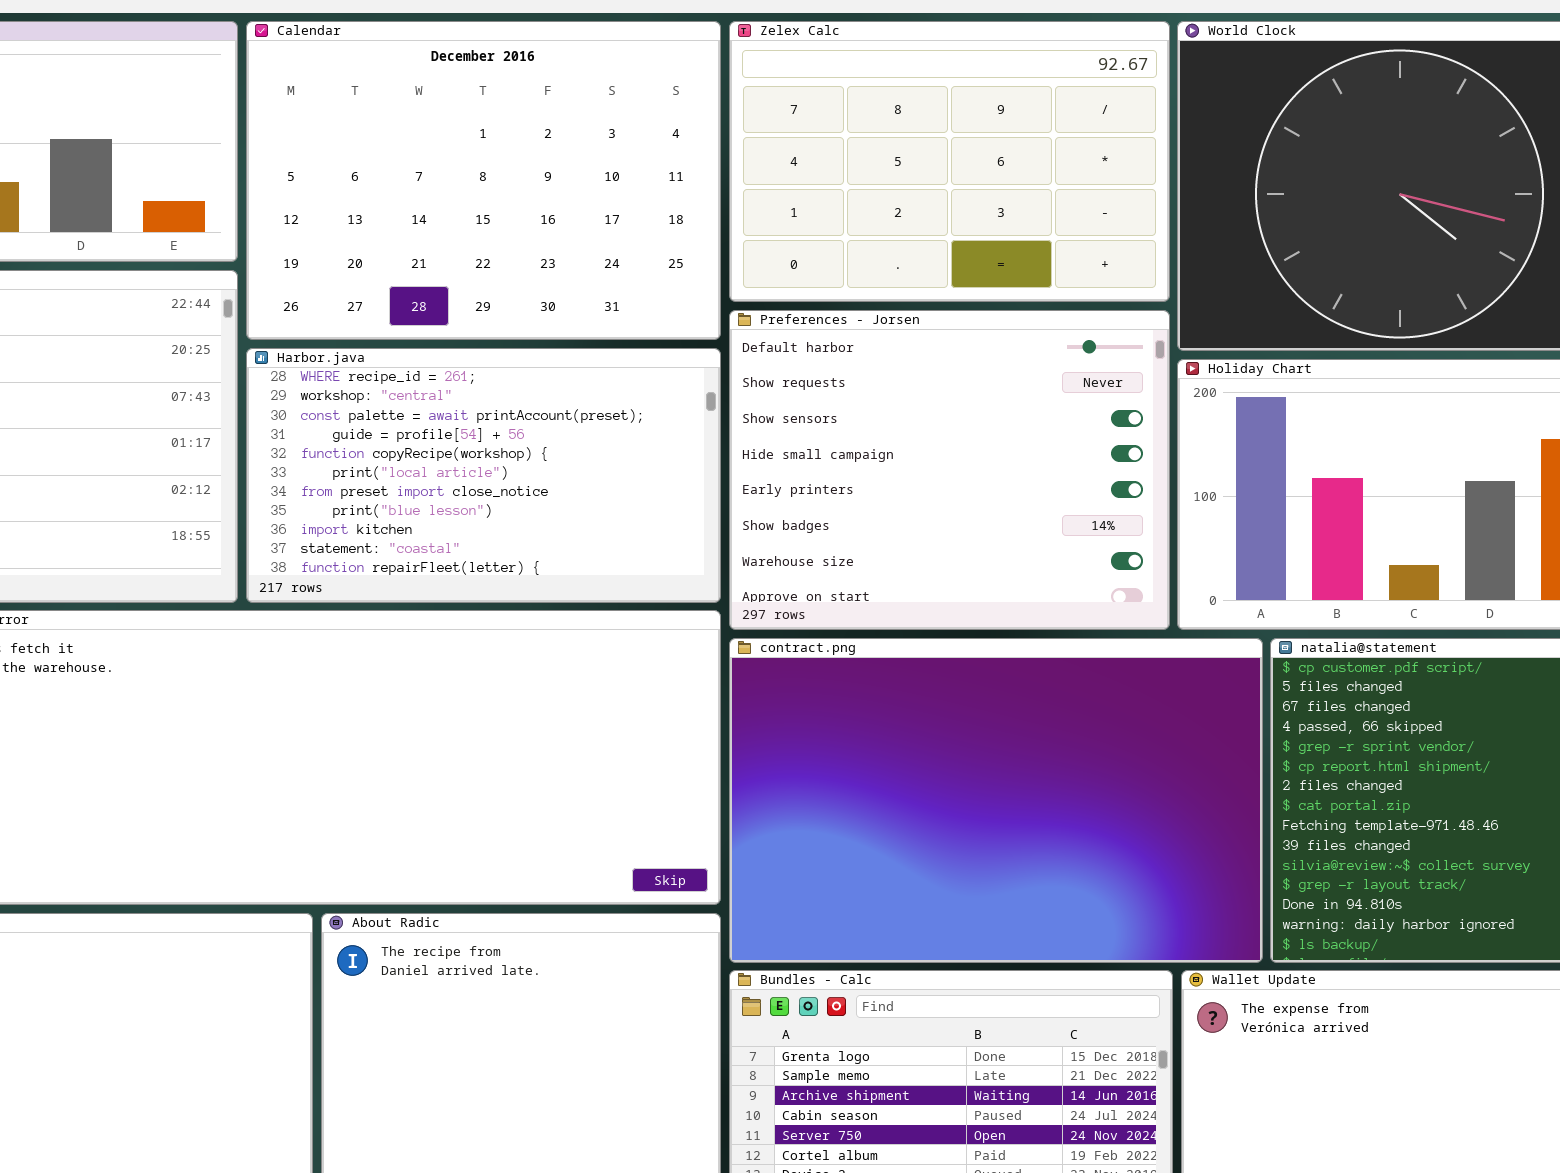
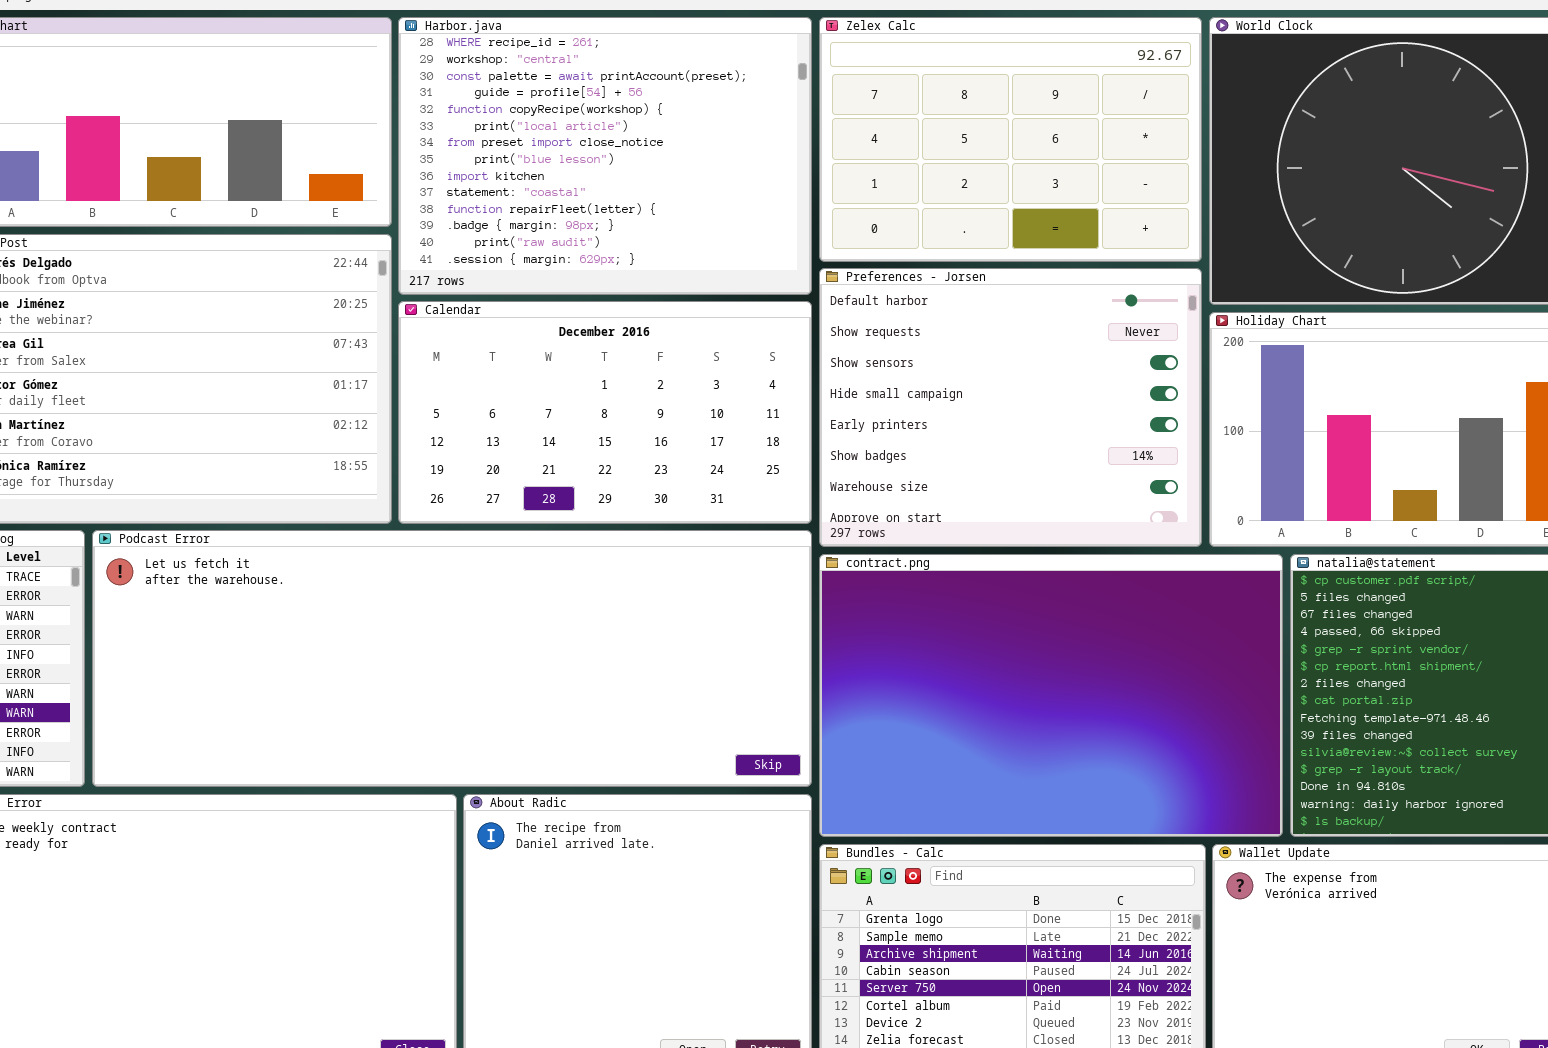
Calendar: [246,21,721,340] -> [398,301,812,524], moved, resized
Harbor.java: [246,348,721,603] -> [398,17,812,295], moved, resized

